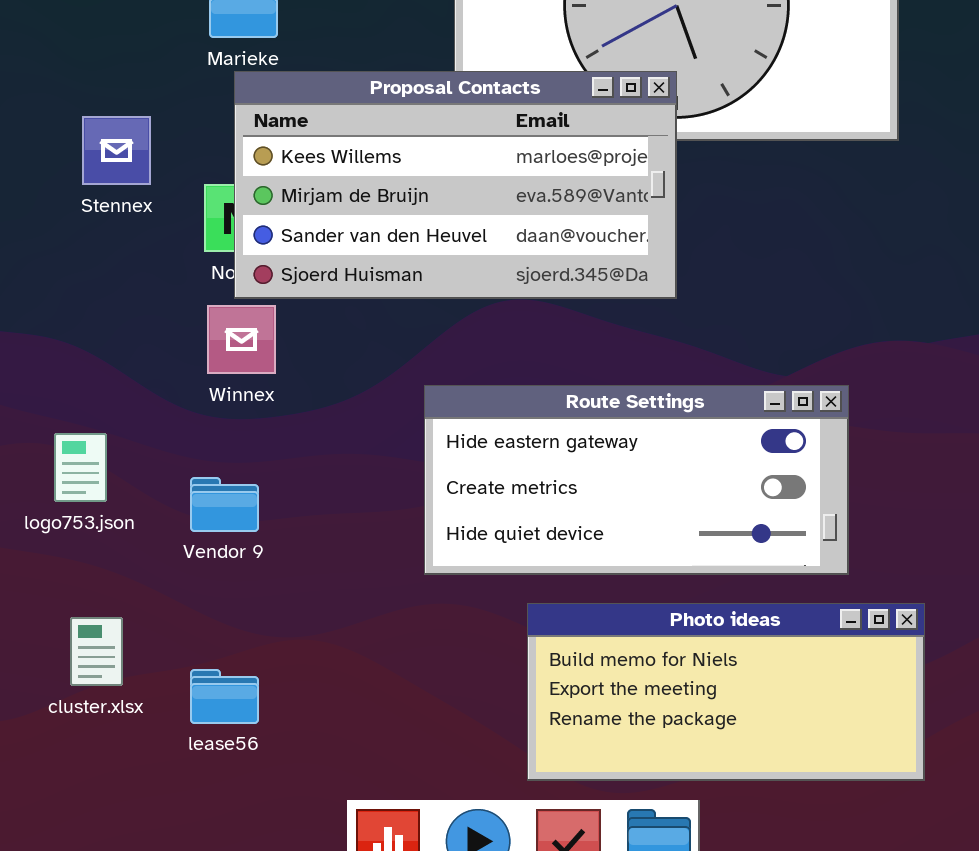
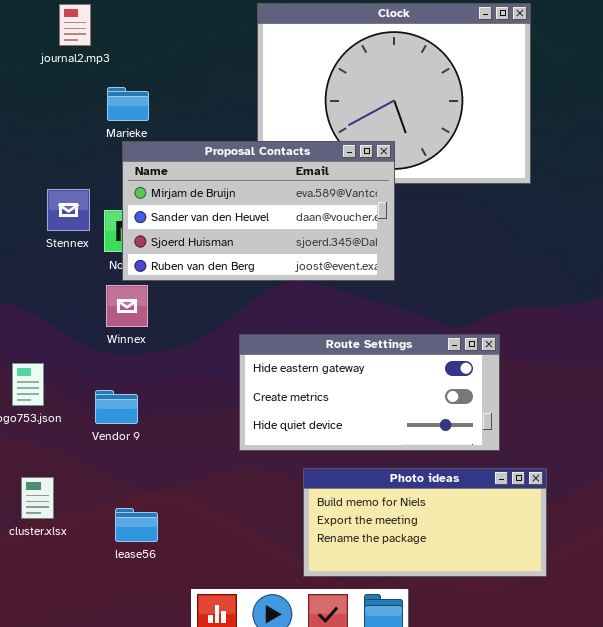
Proposal Contacts: [234,71,677,299] -> [122,141,395,281], scrolled down 1 row
Stennex: [82,116,151,185] -> [47,189,90,231], moved
lease56: [190,669,259,724] -> [115,508,158,542], moved

